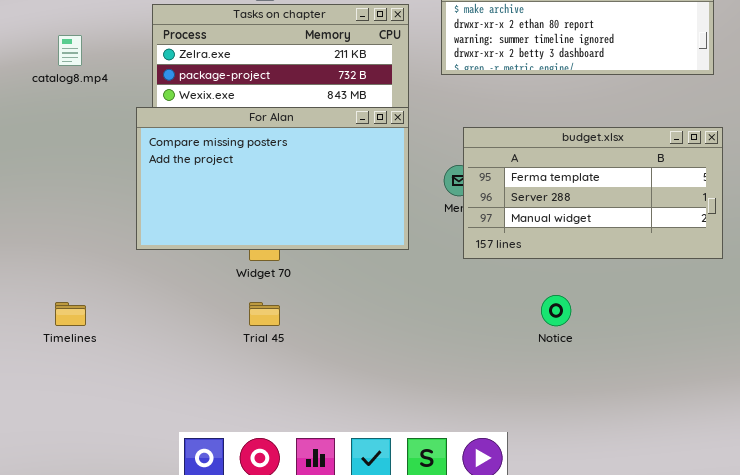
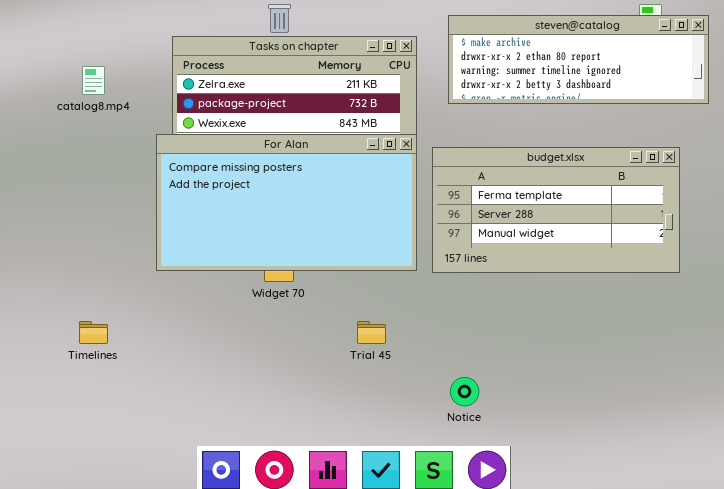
budget.xlsx: [463,127,723,259] -> [432,147,680,273], moved
Notice: [541,295,571,326] -> [450,377,479,406], moved
Trial 45: [249,302,280,326] -> [357,321,386,344], moved

